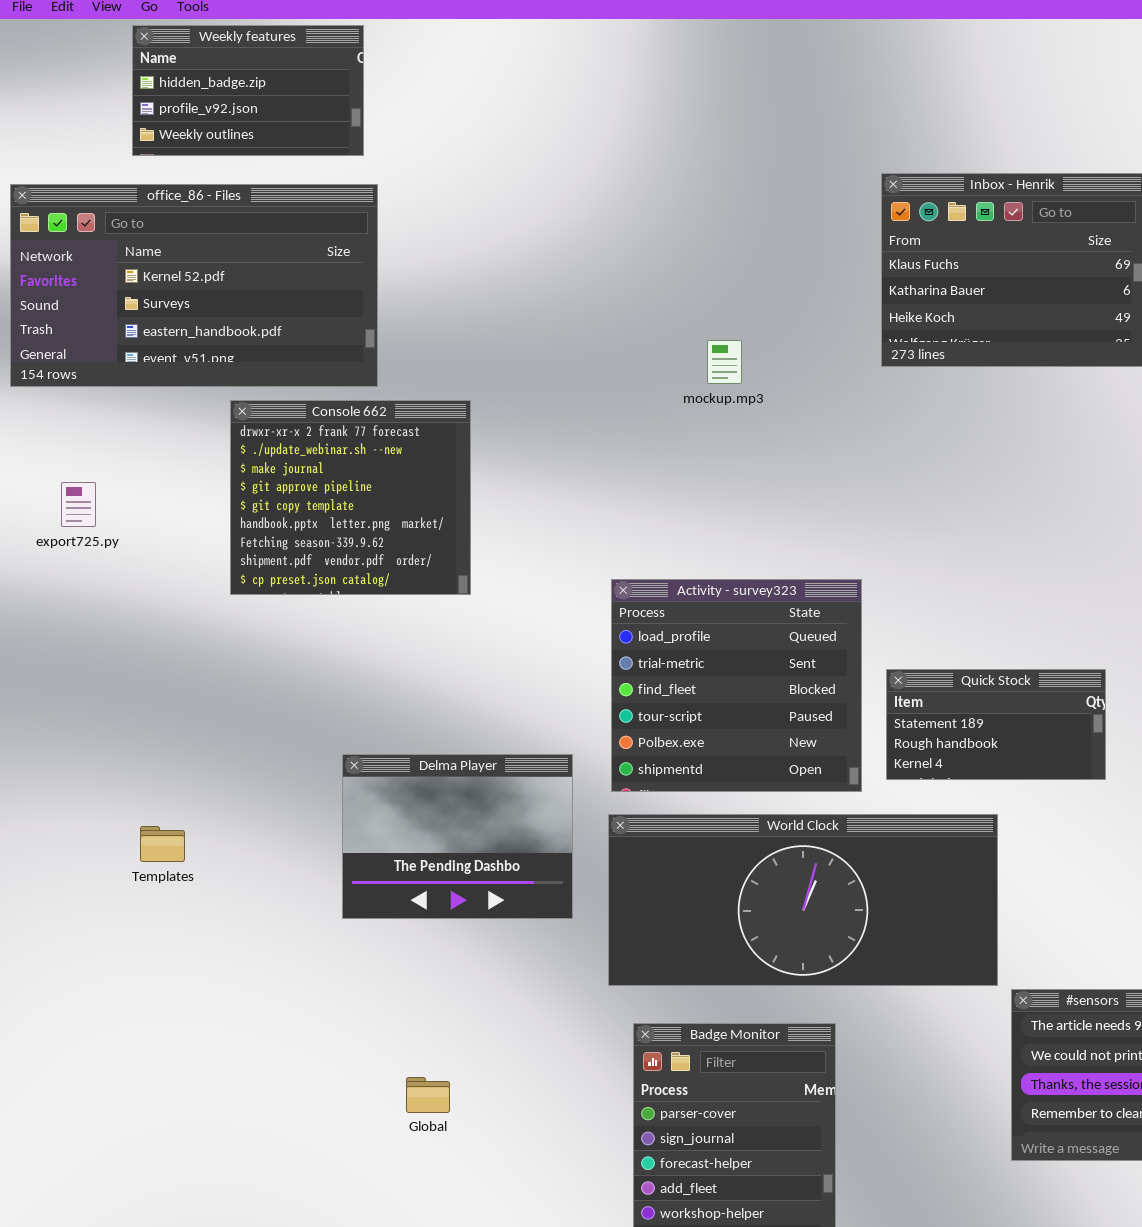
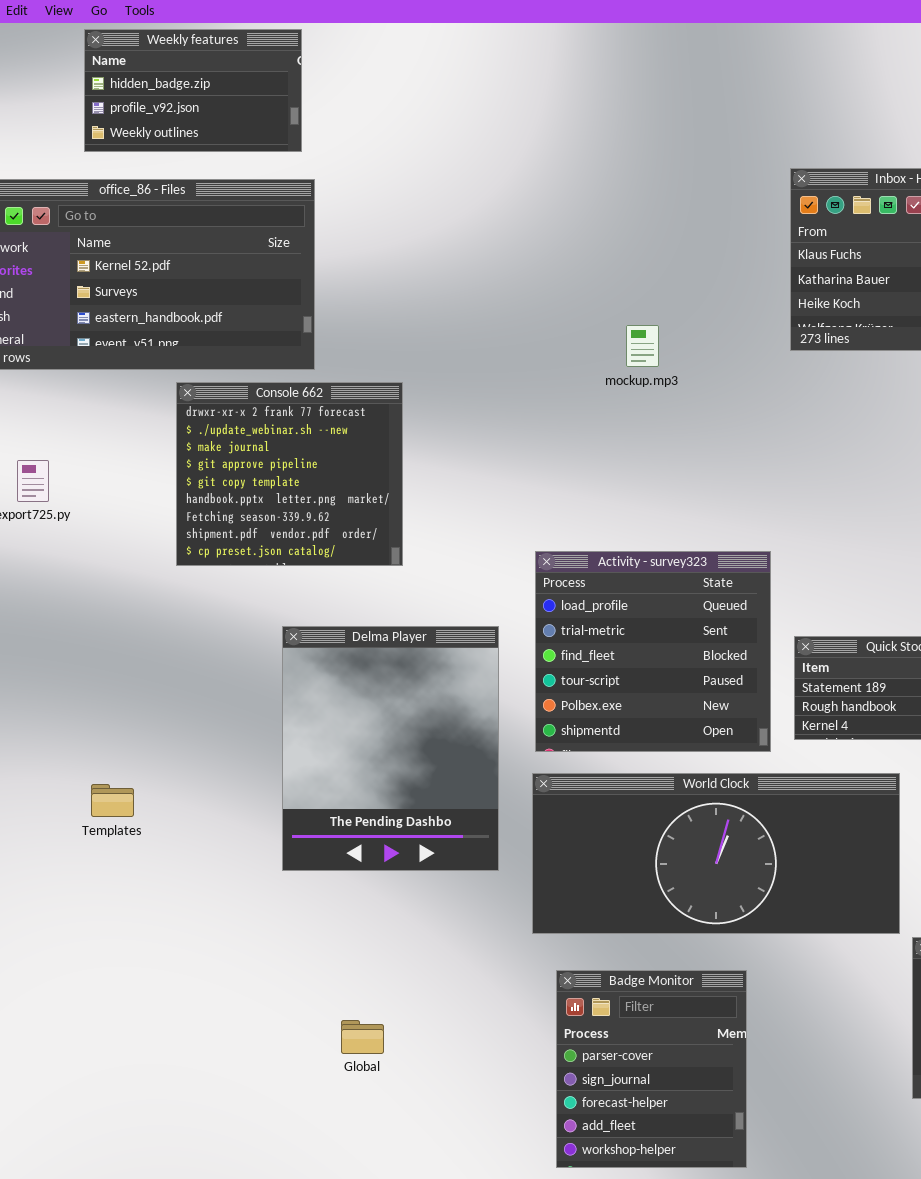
Delma Player: [342,754,573,919] -> [282,626,499,871], resized

